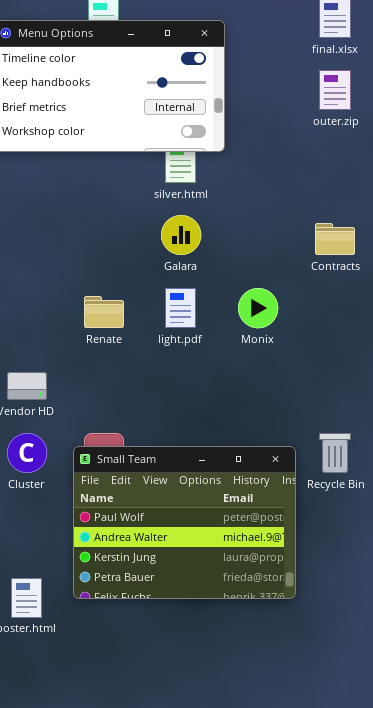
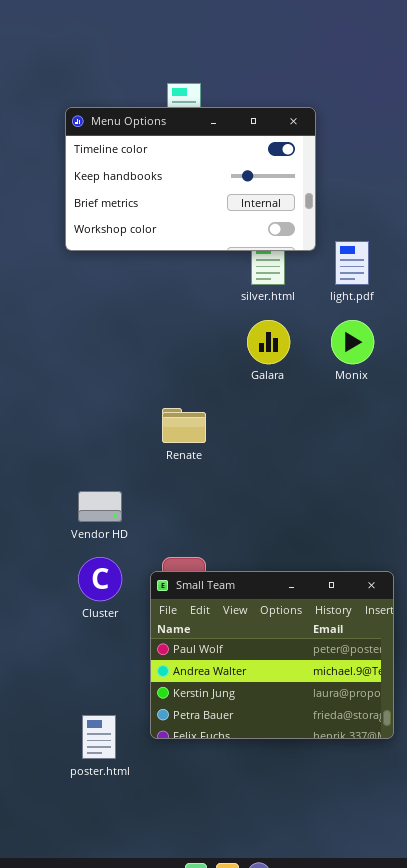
light.pdf: [165,288,196,328] -> [335,241,369,285], moved
Monix: [238,288,278,328] -> [331,320,374,364], moved

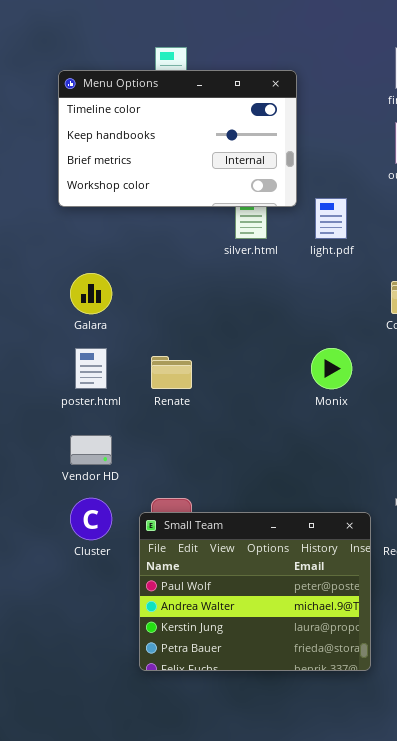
Galara: [247,320,290,364] -> [70,273,112,314], moved
Monix: [331,320,374,364] -> [311,348,352,389], moved
poster.html: [82,715,116,759] -> [75,348,107,389], moved

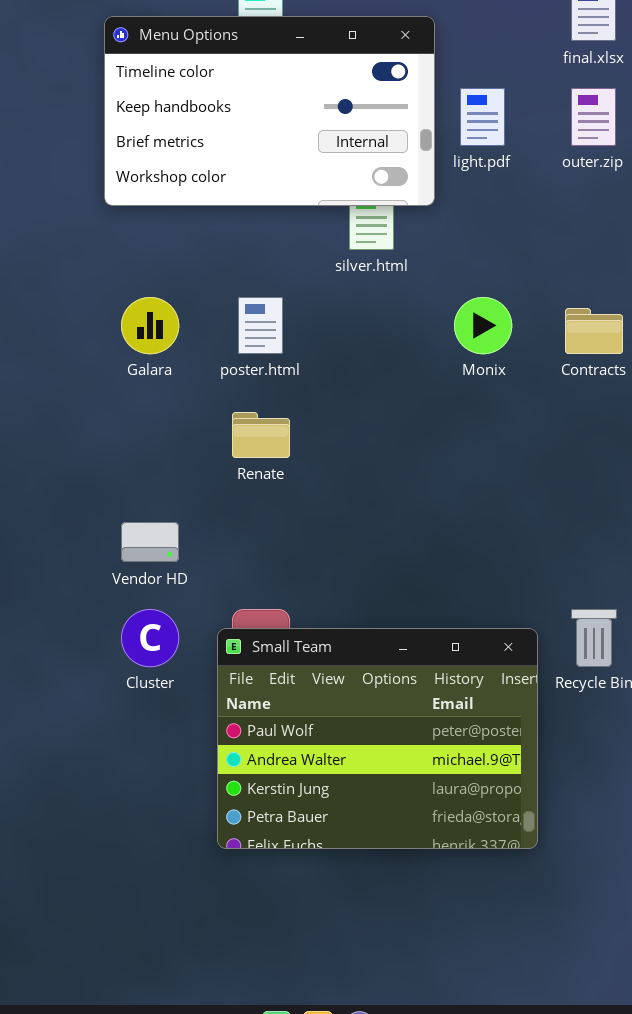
light.pdf: [315,198,347,239] -> [460,88,505,146], moved
poster.html: [75,348,107,389] -> [238,297,283,354], moved
Monix: [311,348,352,389] -> [454,297,512,354], moved

